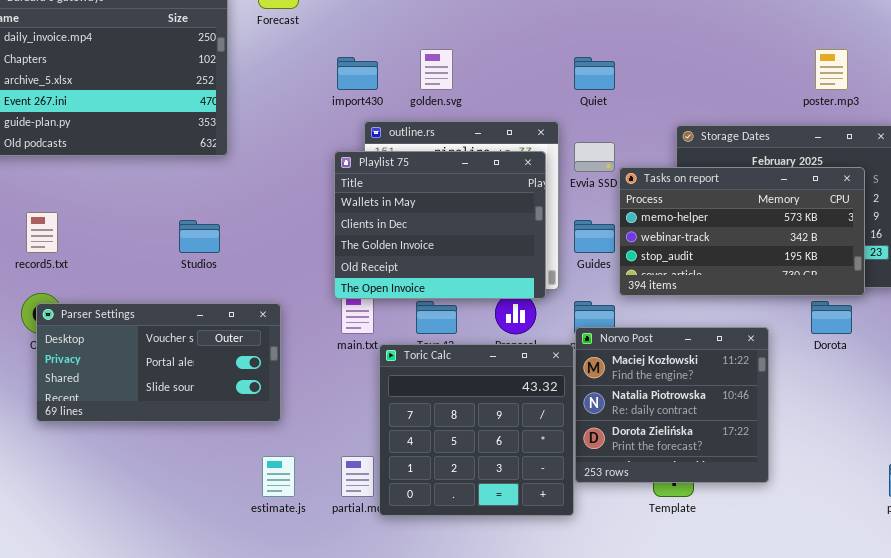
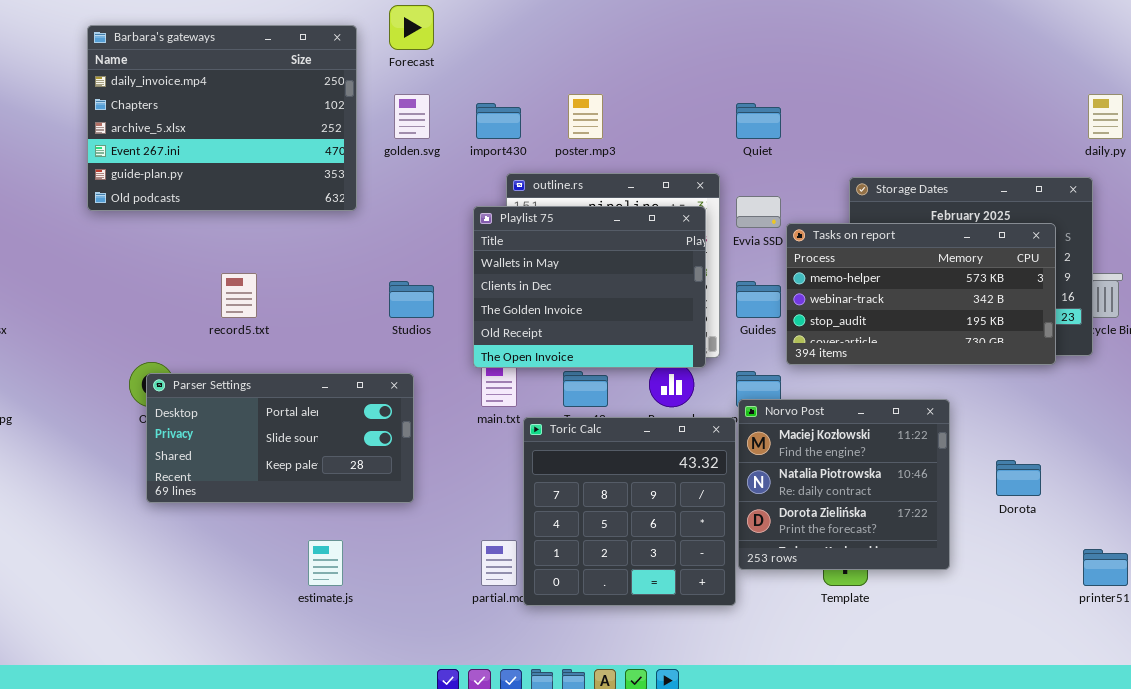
golden.svg: [420,49,453,90] -> [394,94,430,139], moved
poster.mp3: [815,49,848,90] -> [568,94,603,139], moved
record5.txt: [26,212,58,253] -> [221,273,257,318], moved
Studios: [179,220,220,253] -> [389,281,434,318], moved
Dorota: [811,301,852,334] -> [996,460,1041,496], moved
Parser Settings: [36,303,281,422] -> [146,373,414,503], scrolled down 1 row
estimate.js: [262,456,295,497] -> [308,540,343,586], moved

